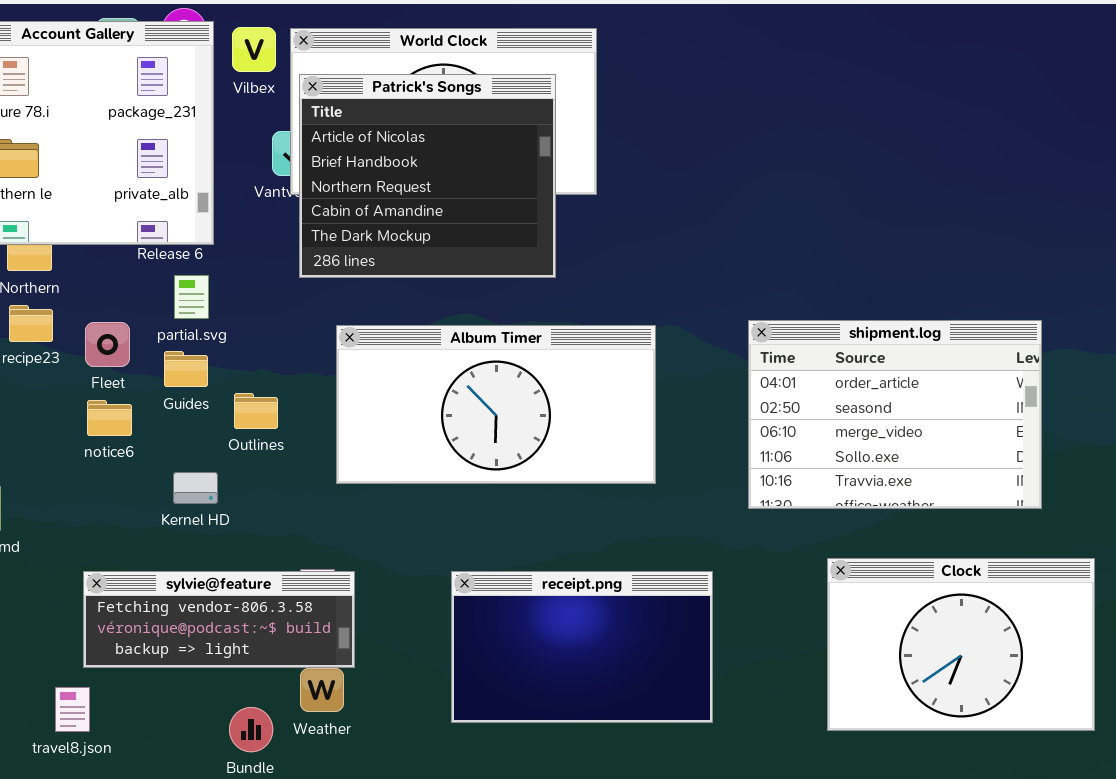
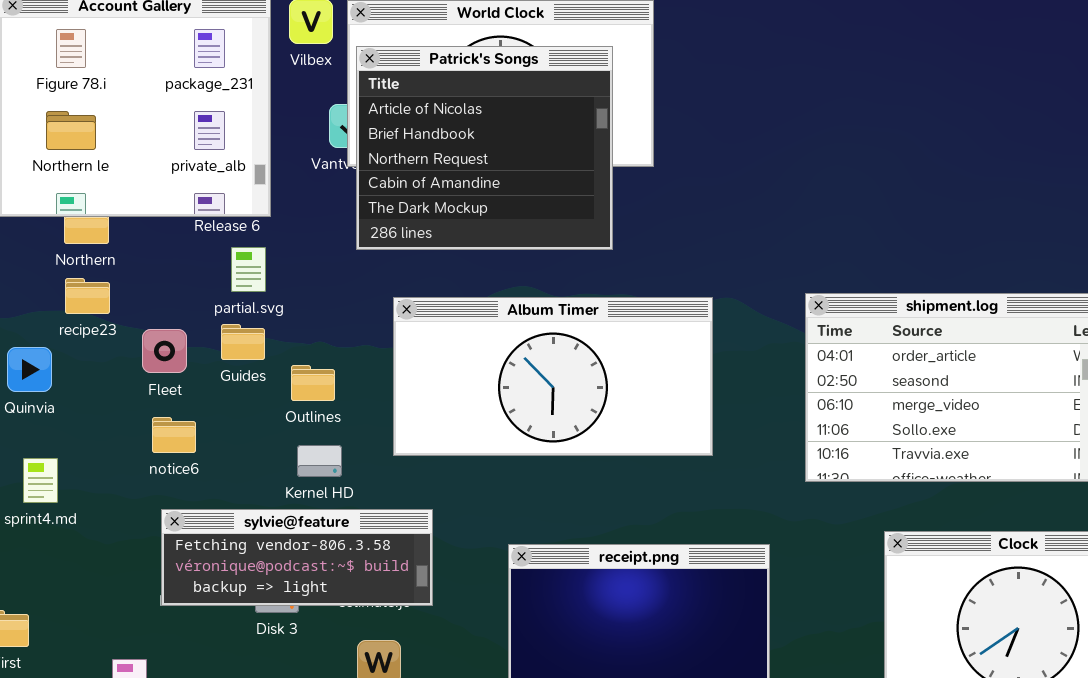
Fleet: [85,322,130,367] -> [142,329,187,373], moved
notice6: [87,400,132,436] -> [152,417,196,453], moved
Kernel HD: [173,472,218,504] -> [297,445,342,477], moved
sylvie@feature: [83,571,355,668] -> [161,509,433,606], moved

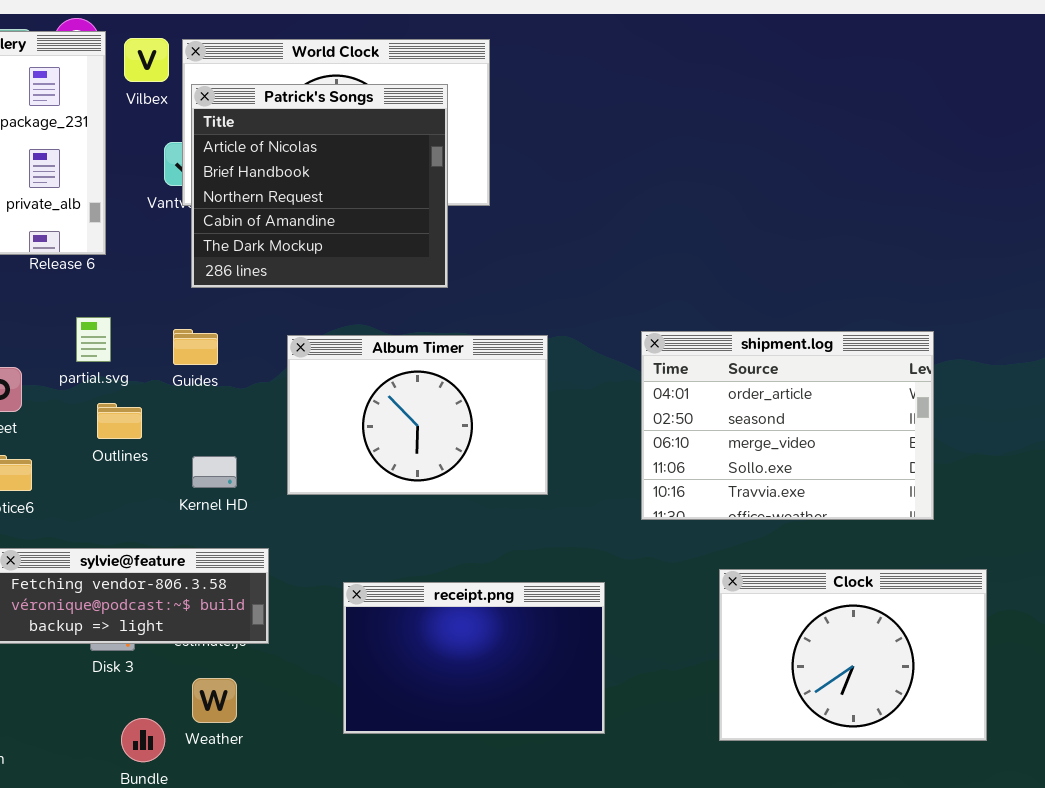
partial.svg: [231,247,266,292] -> [76,317,111,362], moved
Album Timer: [393,297,713,456] -> [287,335,548,495], resized
Guides: [221,324,265,360] -> [173,329,218,365], moved
Outlines: [291,365,335,401] -> [97,403,142,439], moved
Kernel HD: [297,445,342,477] -> [192,456,237,488], moved

